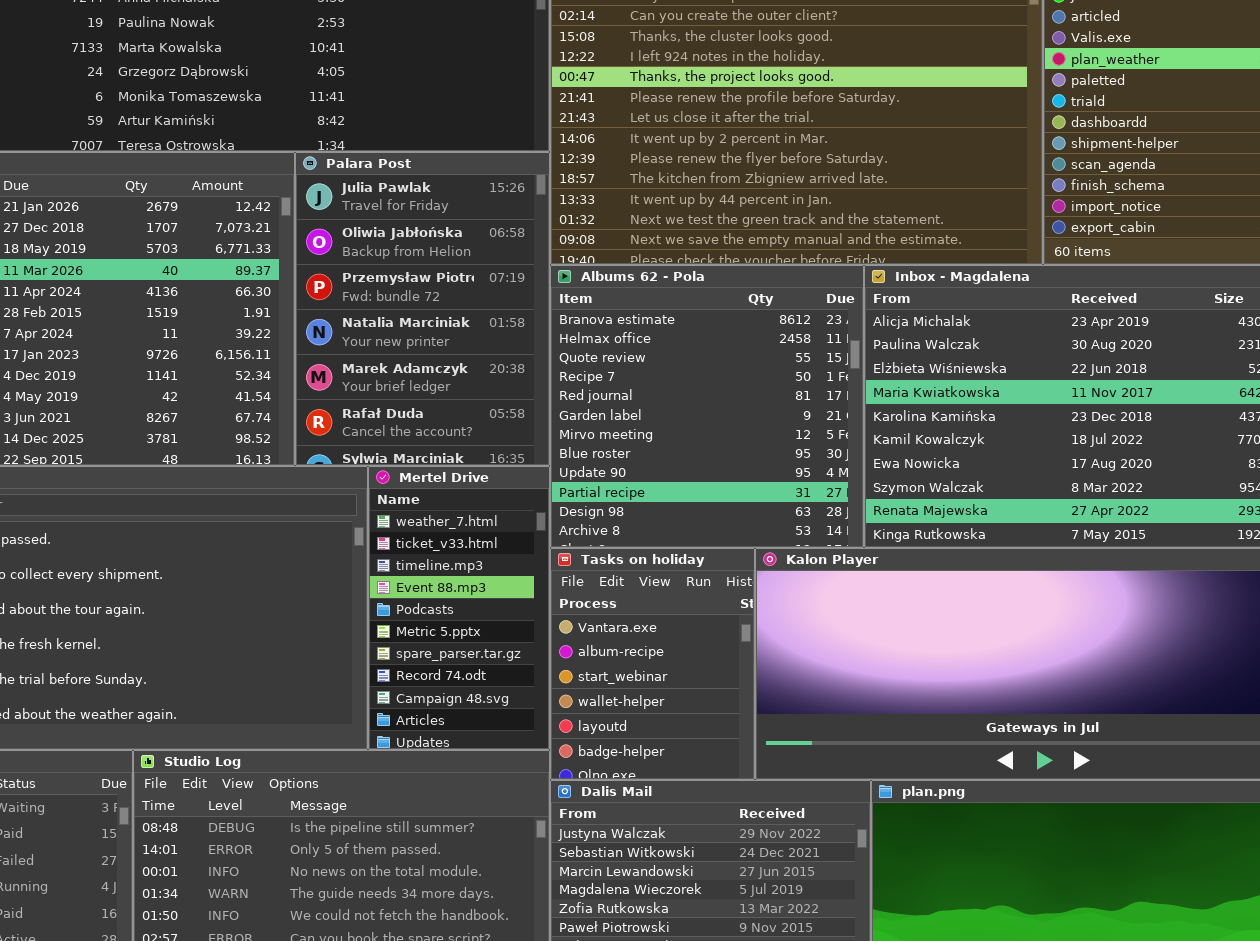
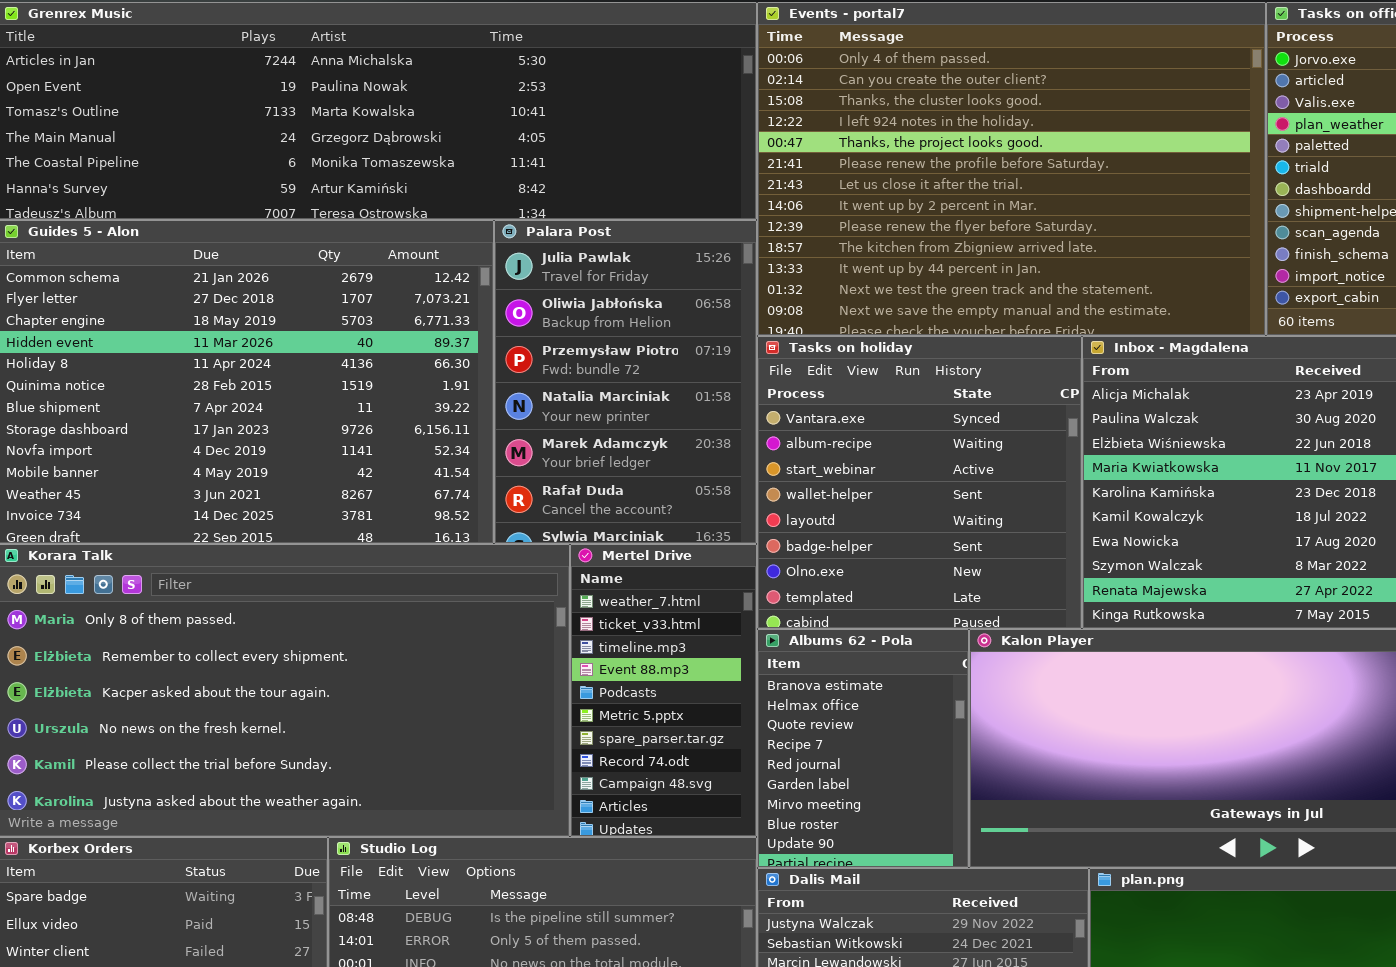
Albums 62 - Pola: [550,265,864,548] -> [757,629,969,868], moved, resized
Tasks on holiday: [550,548,755,780] -> [757,336,1082,629], moved, resized

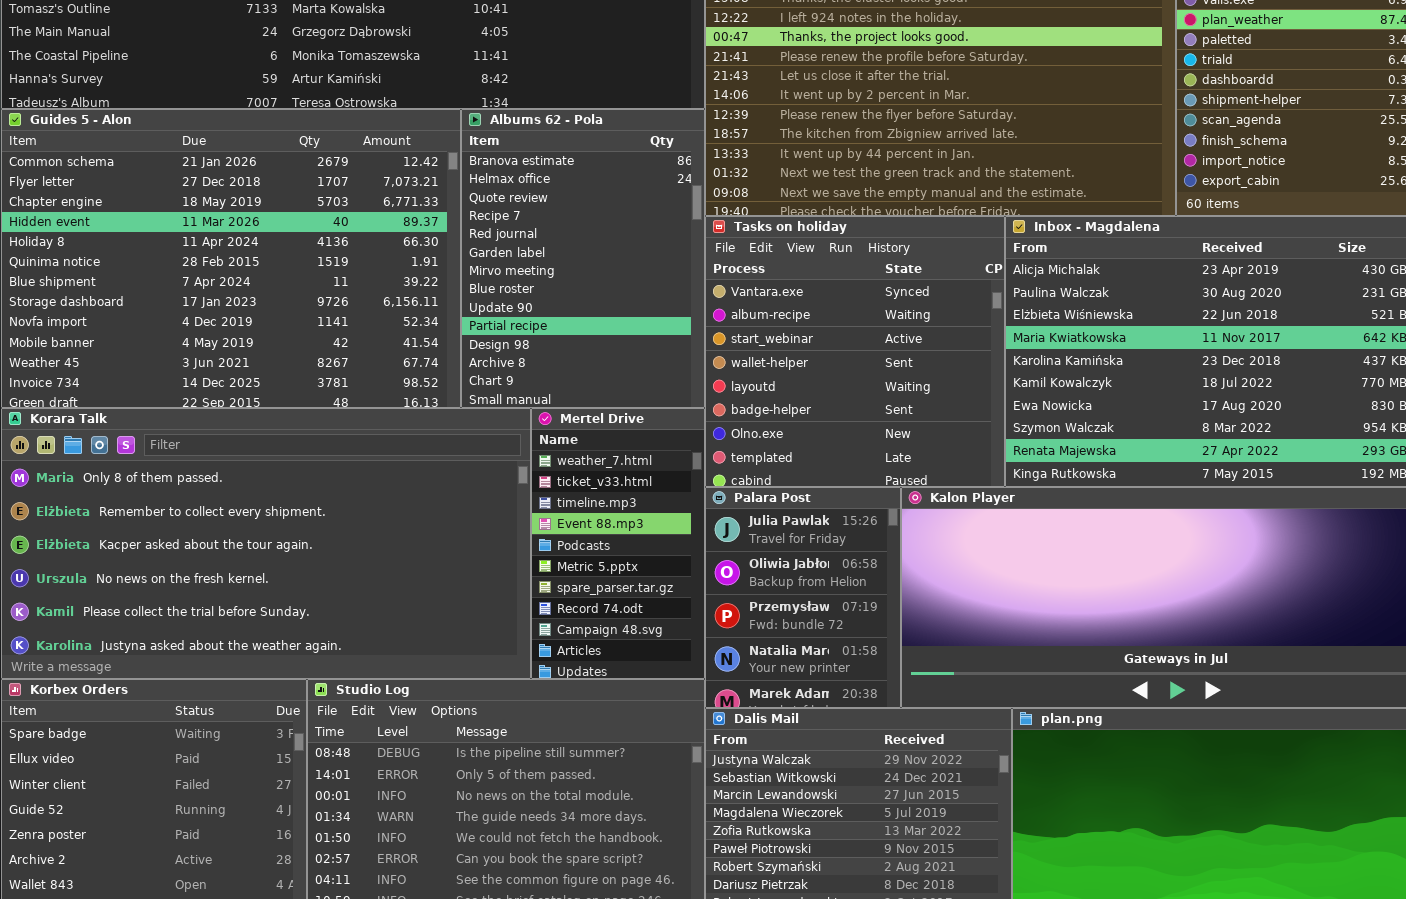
Palara Post: [494,220,757,544] -> [705,487,901,708], moved, resized
Albums 62 - Pola: [757,629,969,868] -> [461,109,705,408], moved, resized

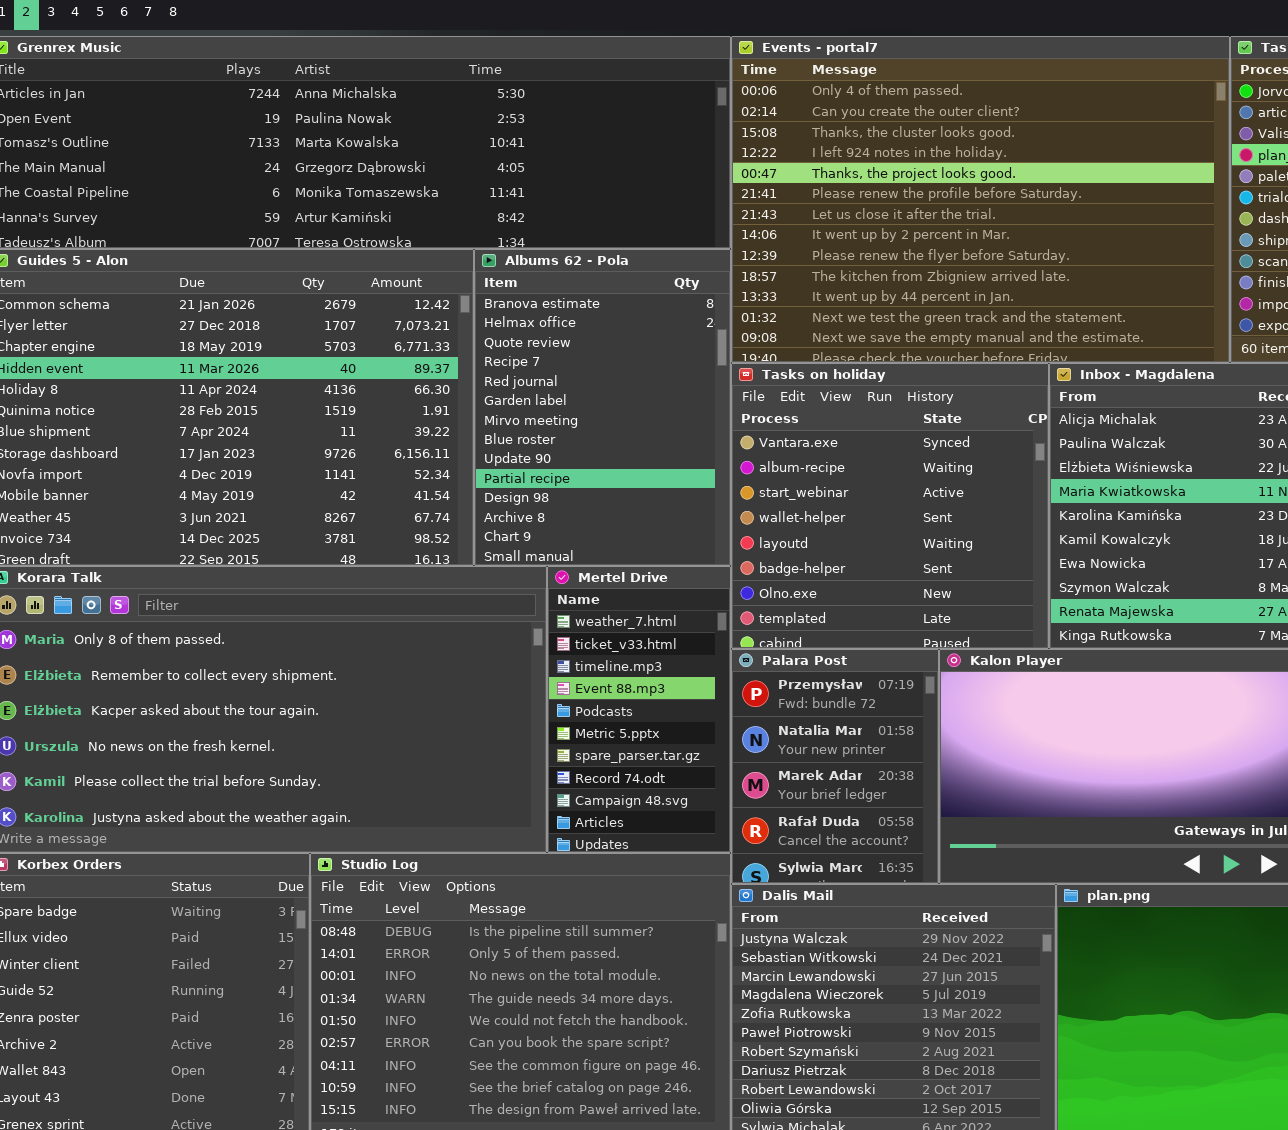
Palara Post: [705,487,901,708] -> [731,649,939,884], scrolled down 2 rows

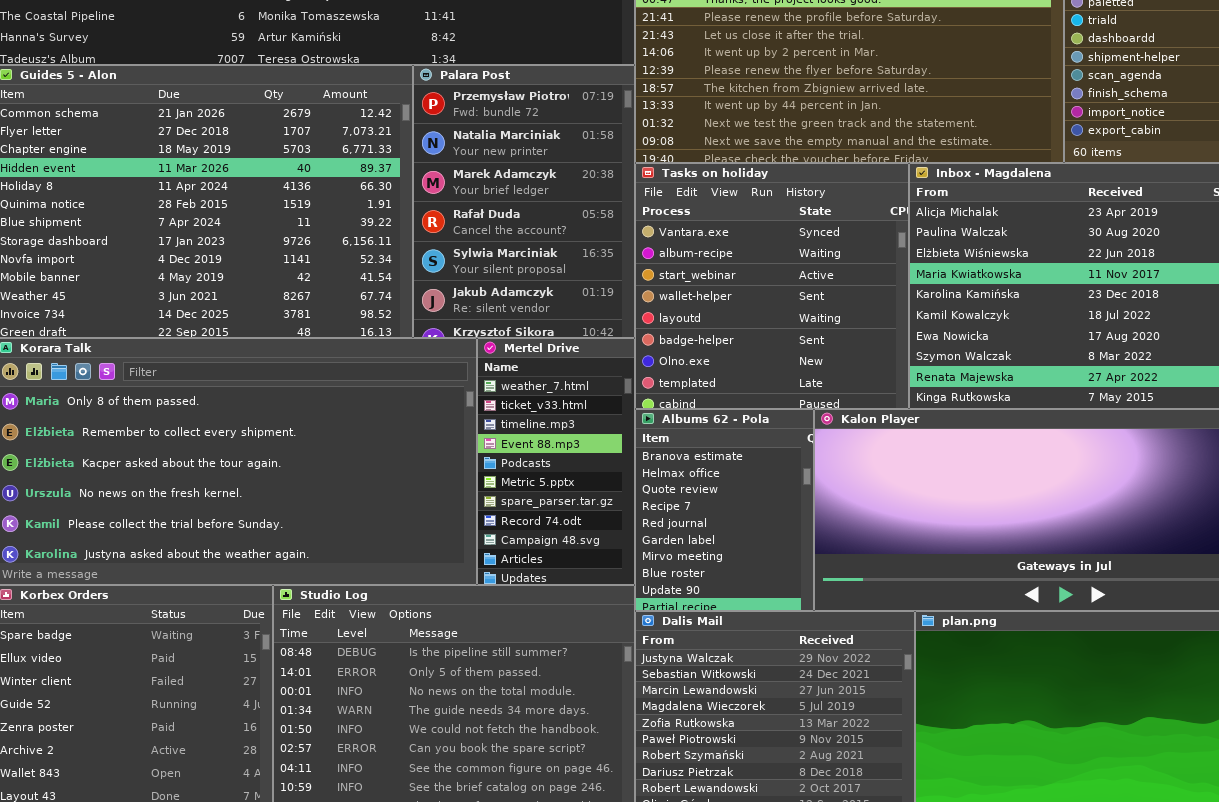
Albums 62 - Pola: [474,249,731,566] -> [635,409,814,611], moved, resized
Palara Post: [731,649,939,884] -> [413,65,635,338], moved, resized

